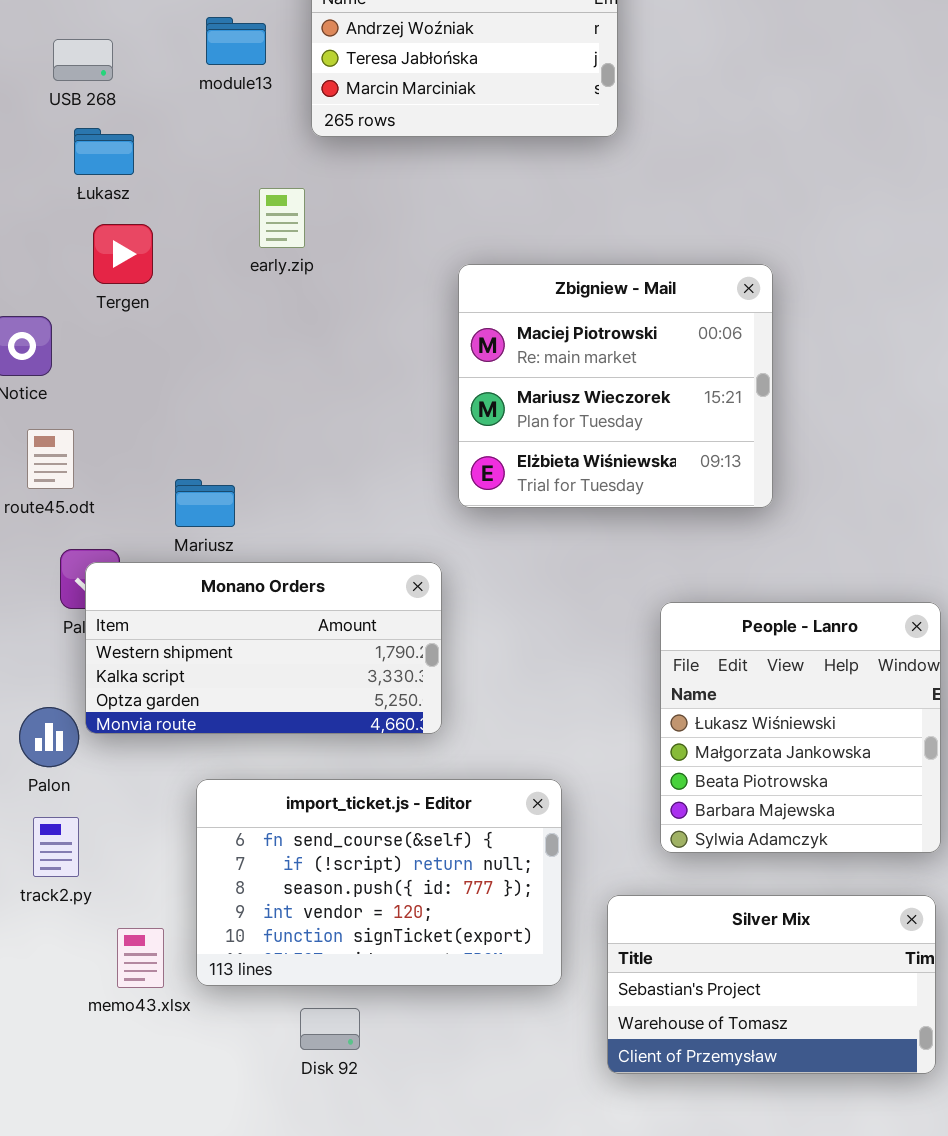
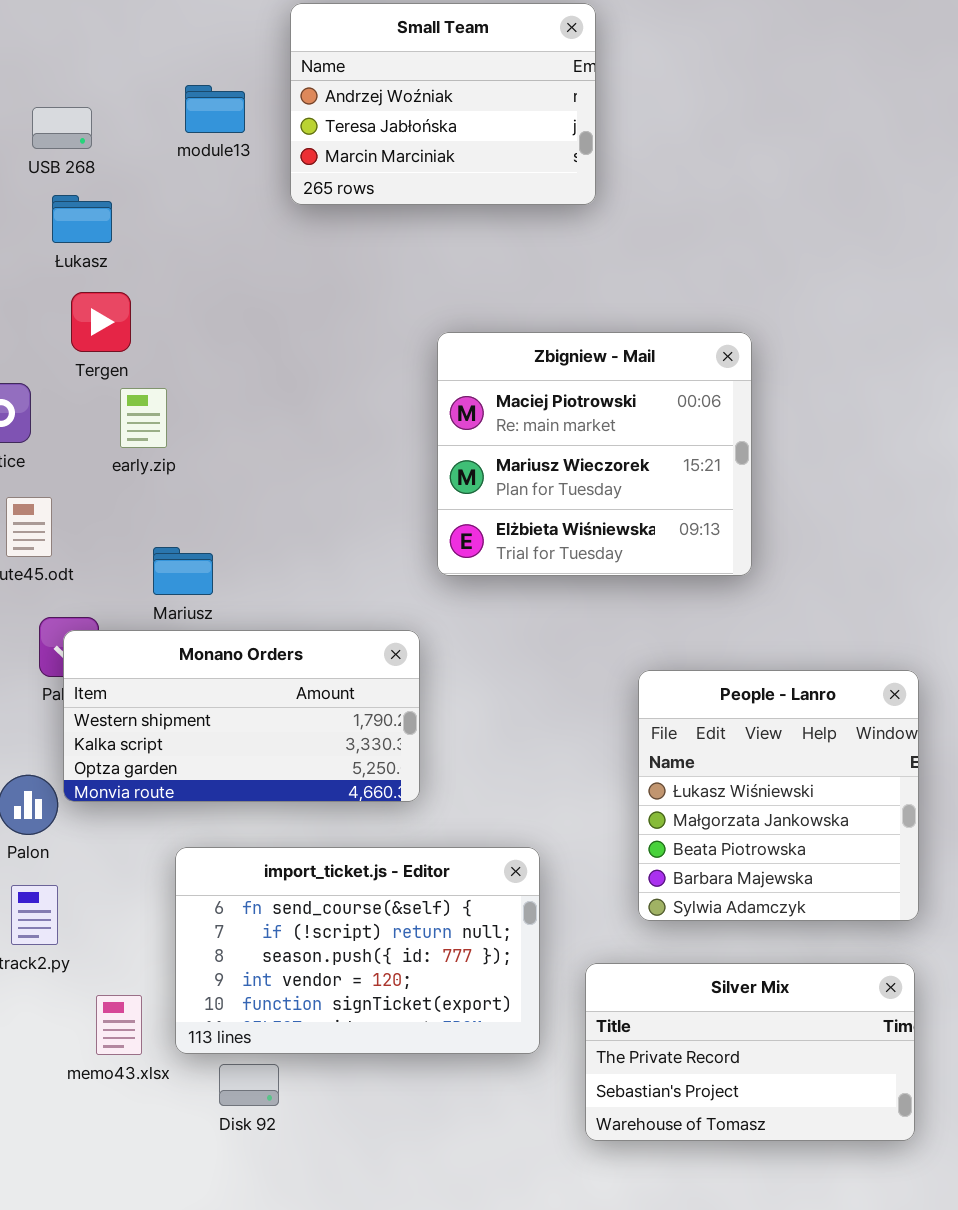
early.zip: [259,188,305,248] -> [120,388,167,448], moved
Silver Mix: [607,895,936,1074] -> [585,963,915,1141], scrolled up 1 row
Disk 92: [300,1008,360,1050] -> [219,1064,279,1106], moved

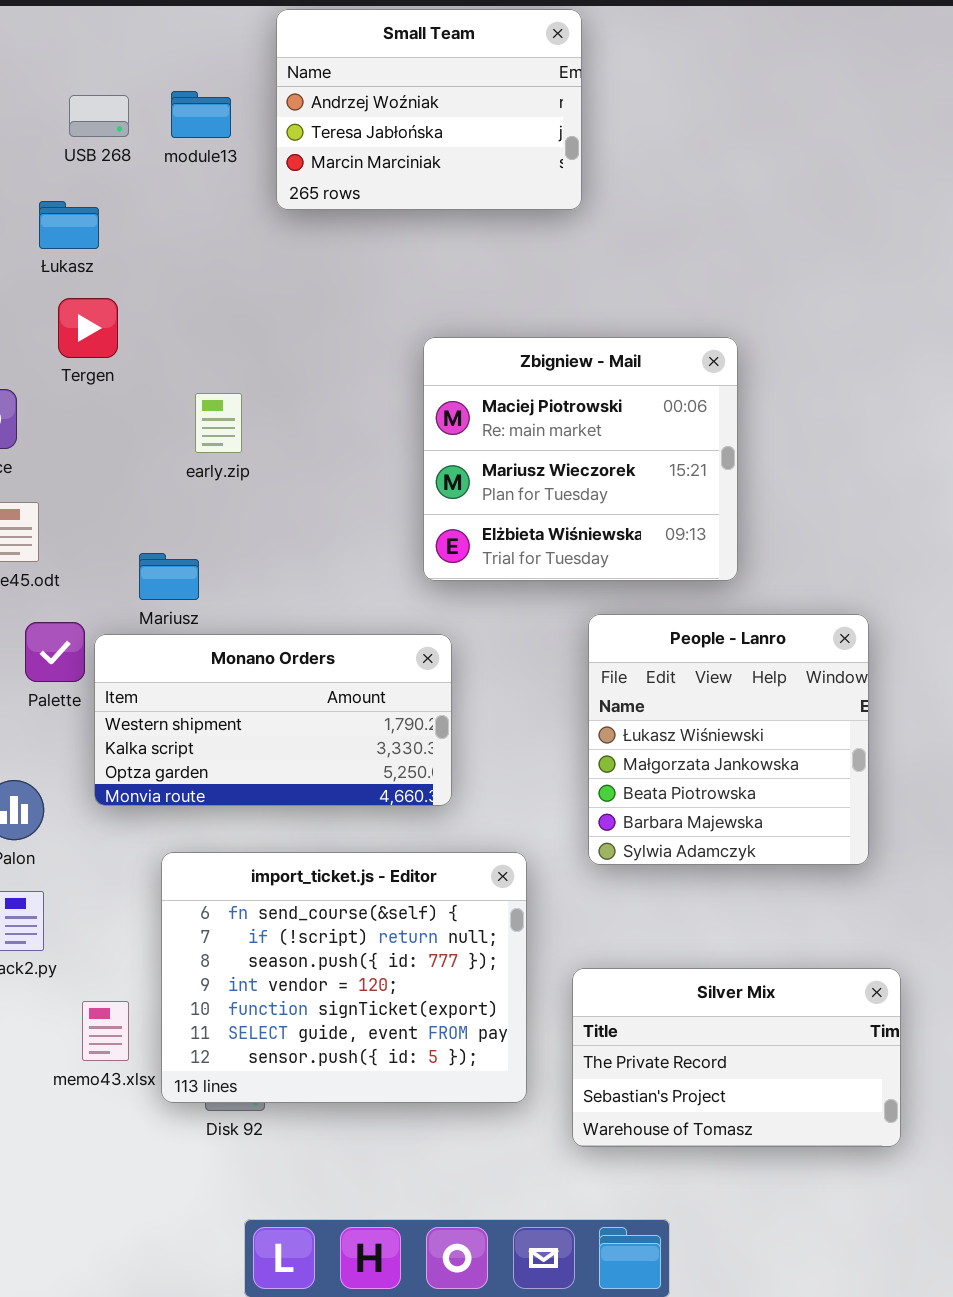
USB 268: [32,107,92,149] -> [69,95,129,137], moved
early.zip: [120,388,167,448] -> [195,393,242,453], moved
Monano Orders: [63,630,420,802] -> [94,634,452,806], moved
People - Lanro: [638,670,919,921] -> [588,614,869,865], moved
import_ticket.js - Editor: [175,847,540,1054] -> [161,852,527,1103], resized

